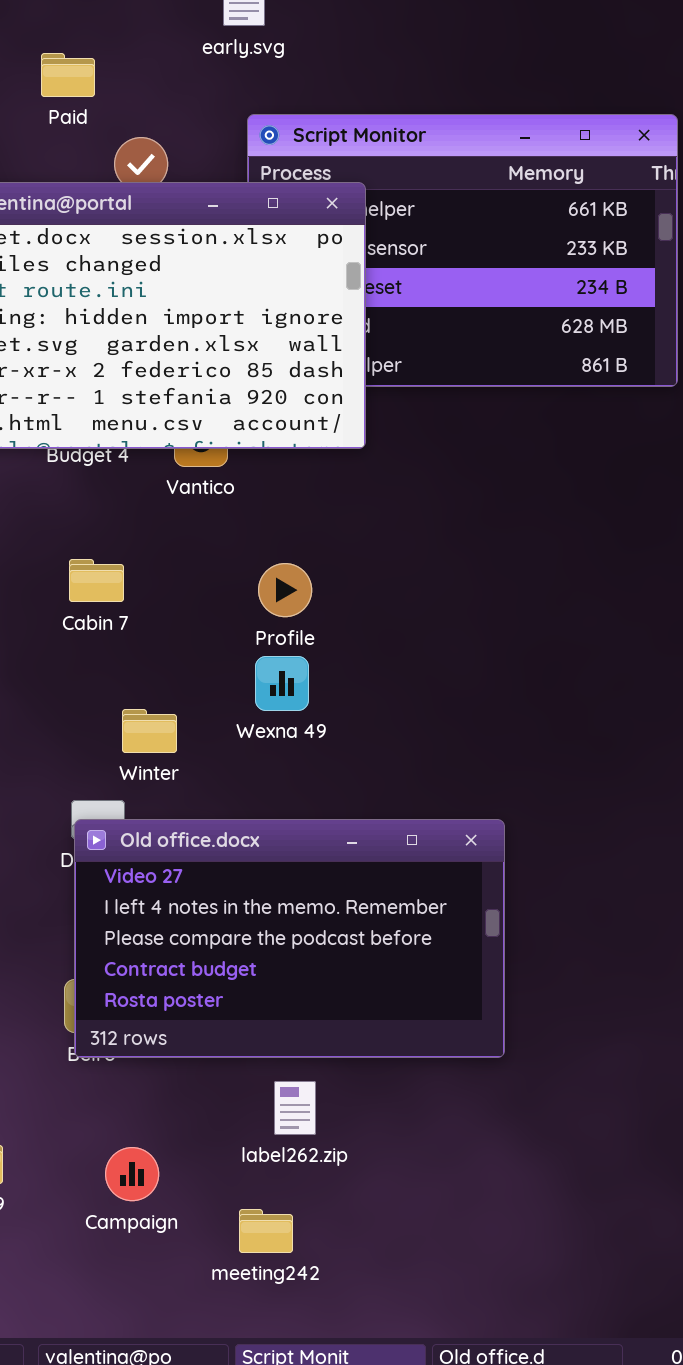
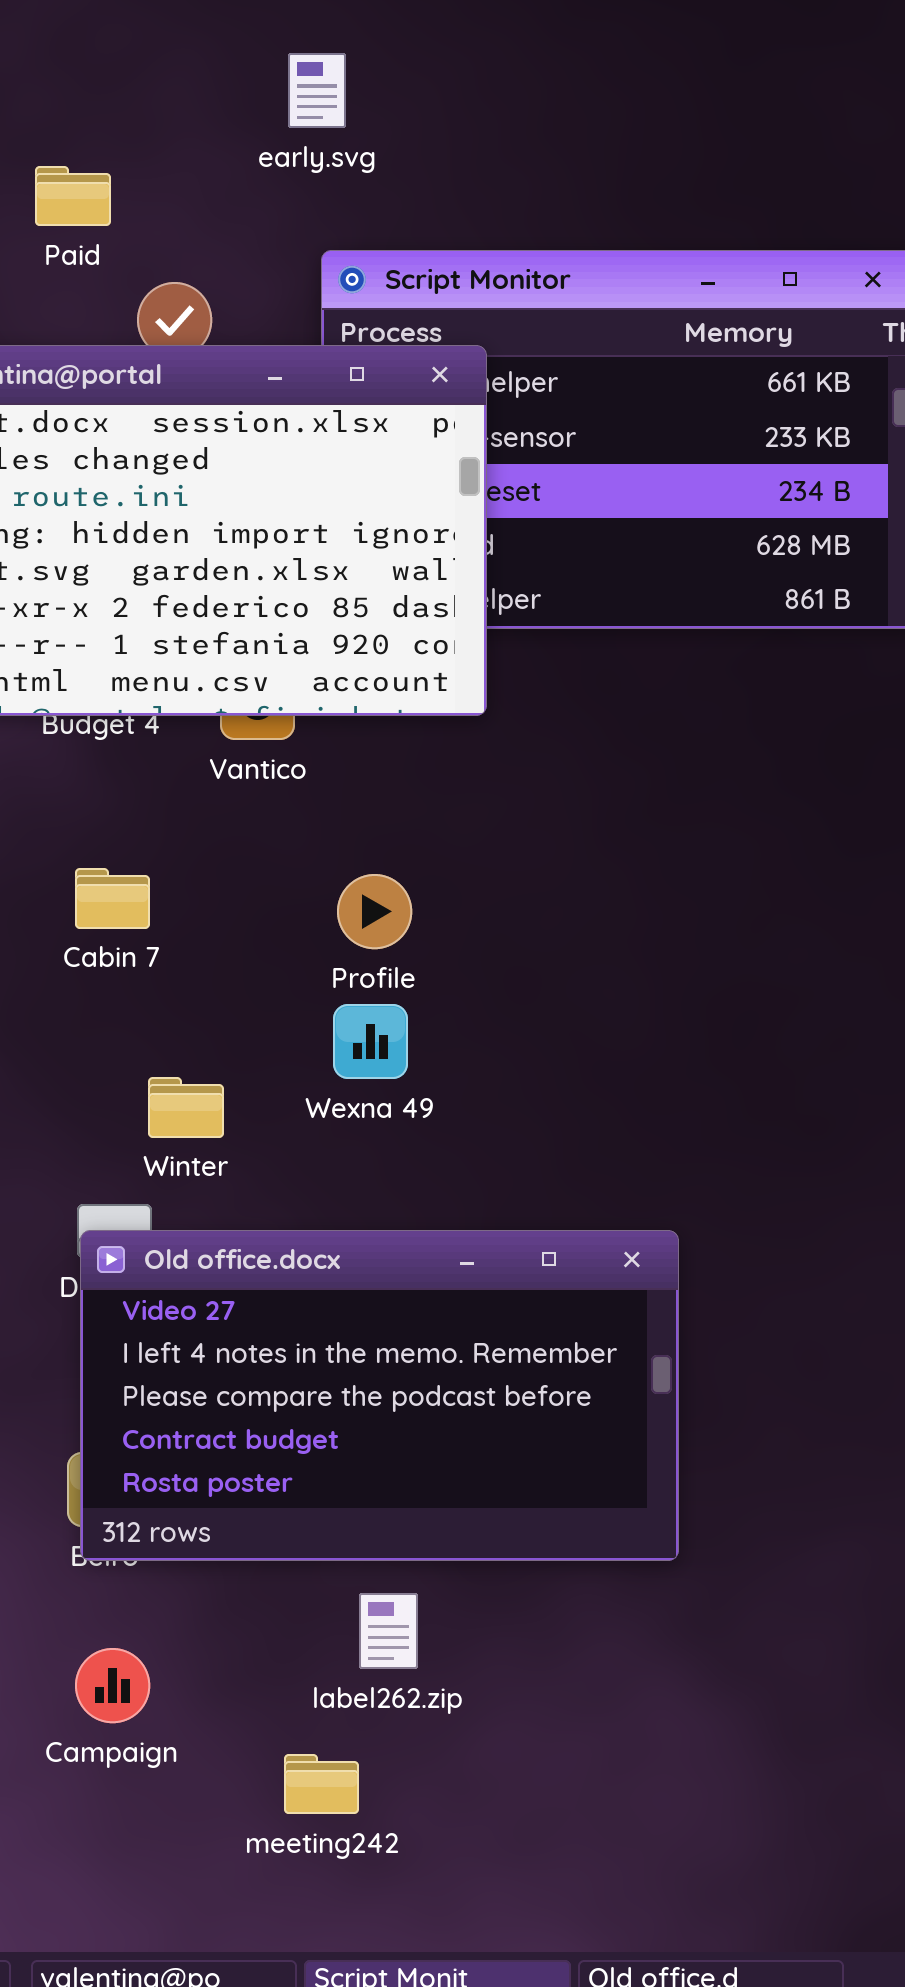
Campaign: [105,1147,159,1201] -> [75,1648,150,1723], moved
meeting242: [239,1209,293,1253] -> [284,1754,359,1814], moved

